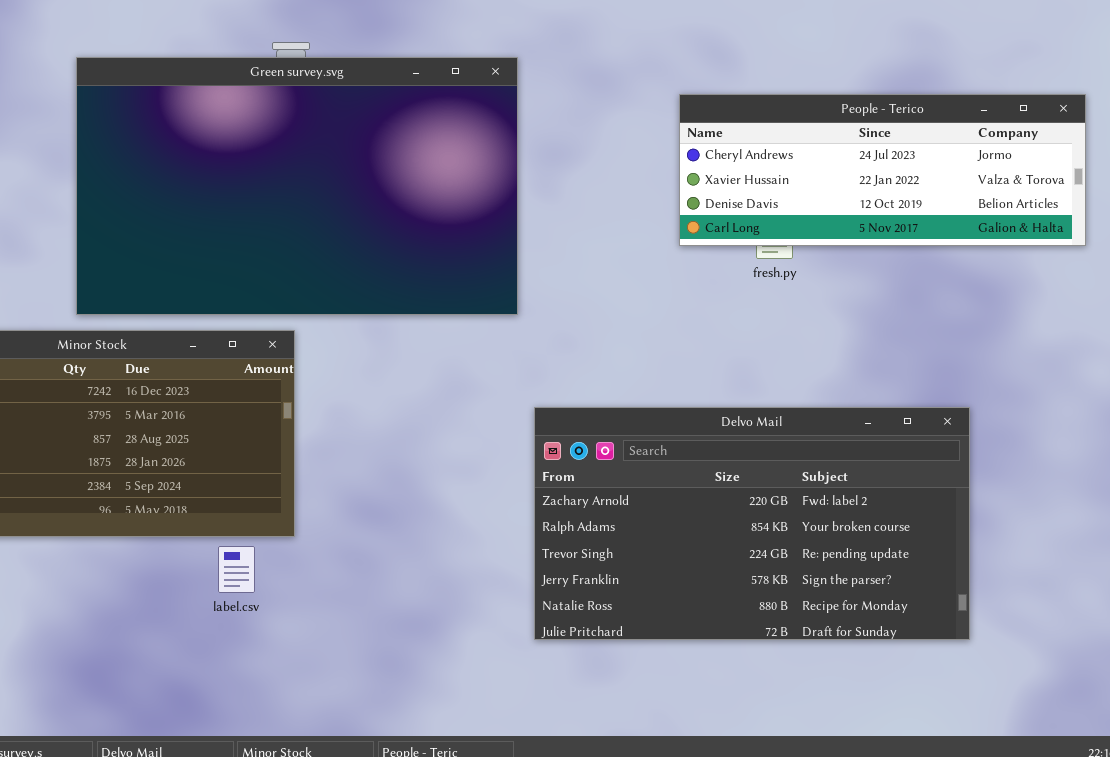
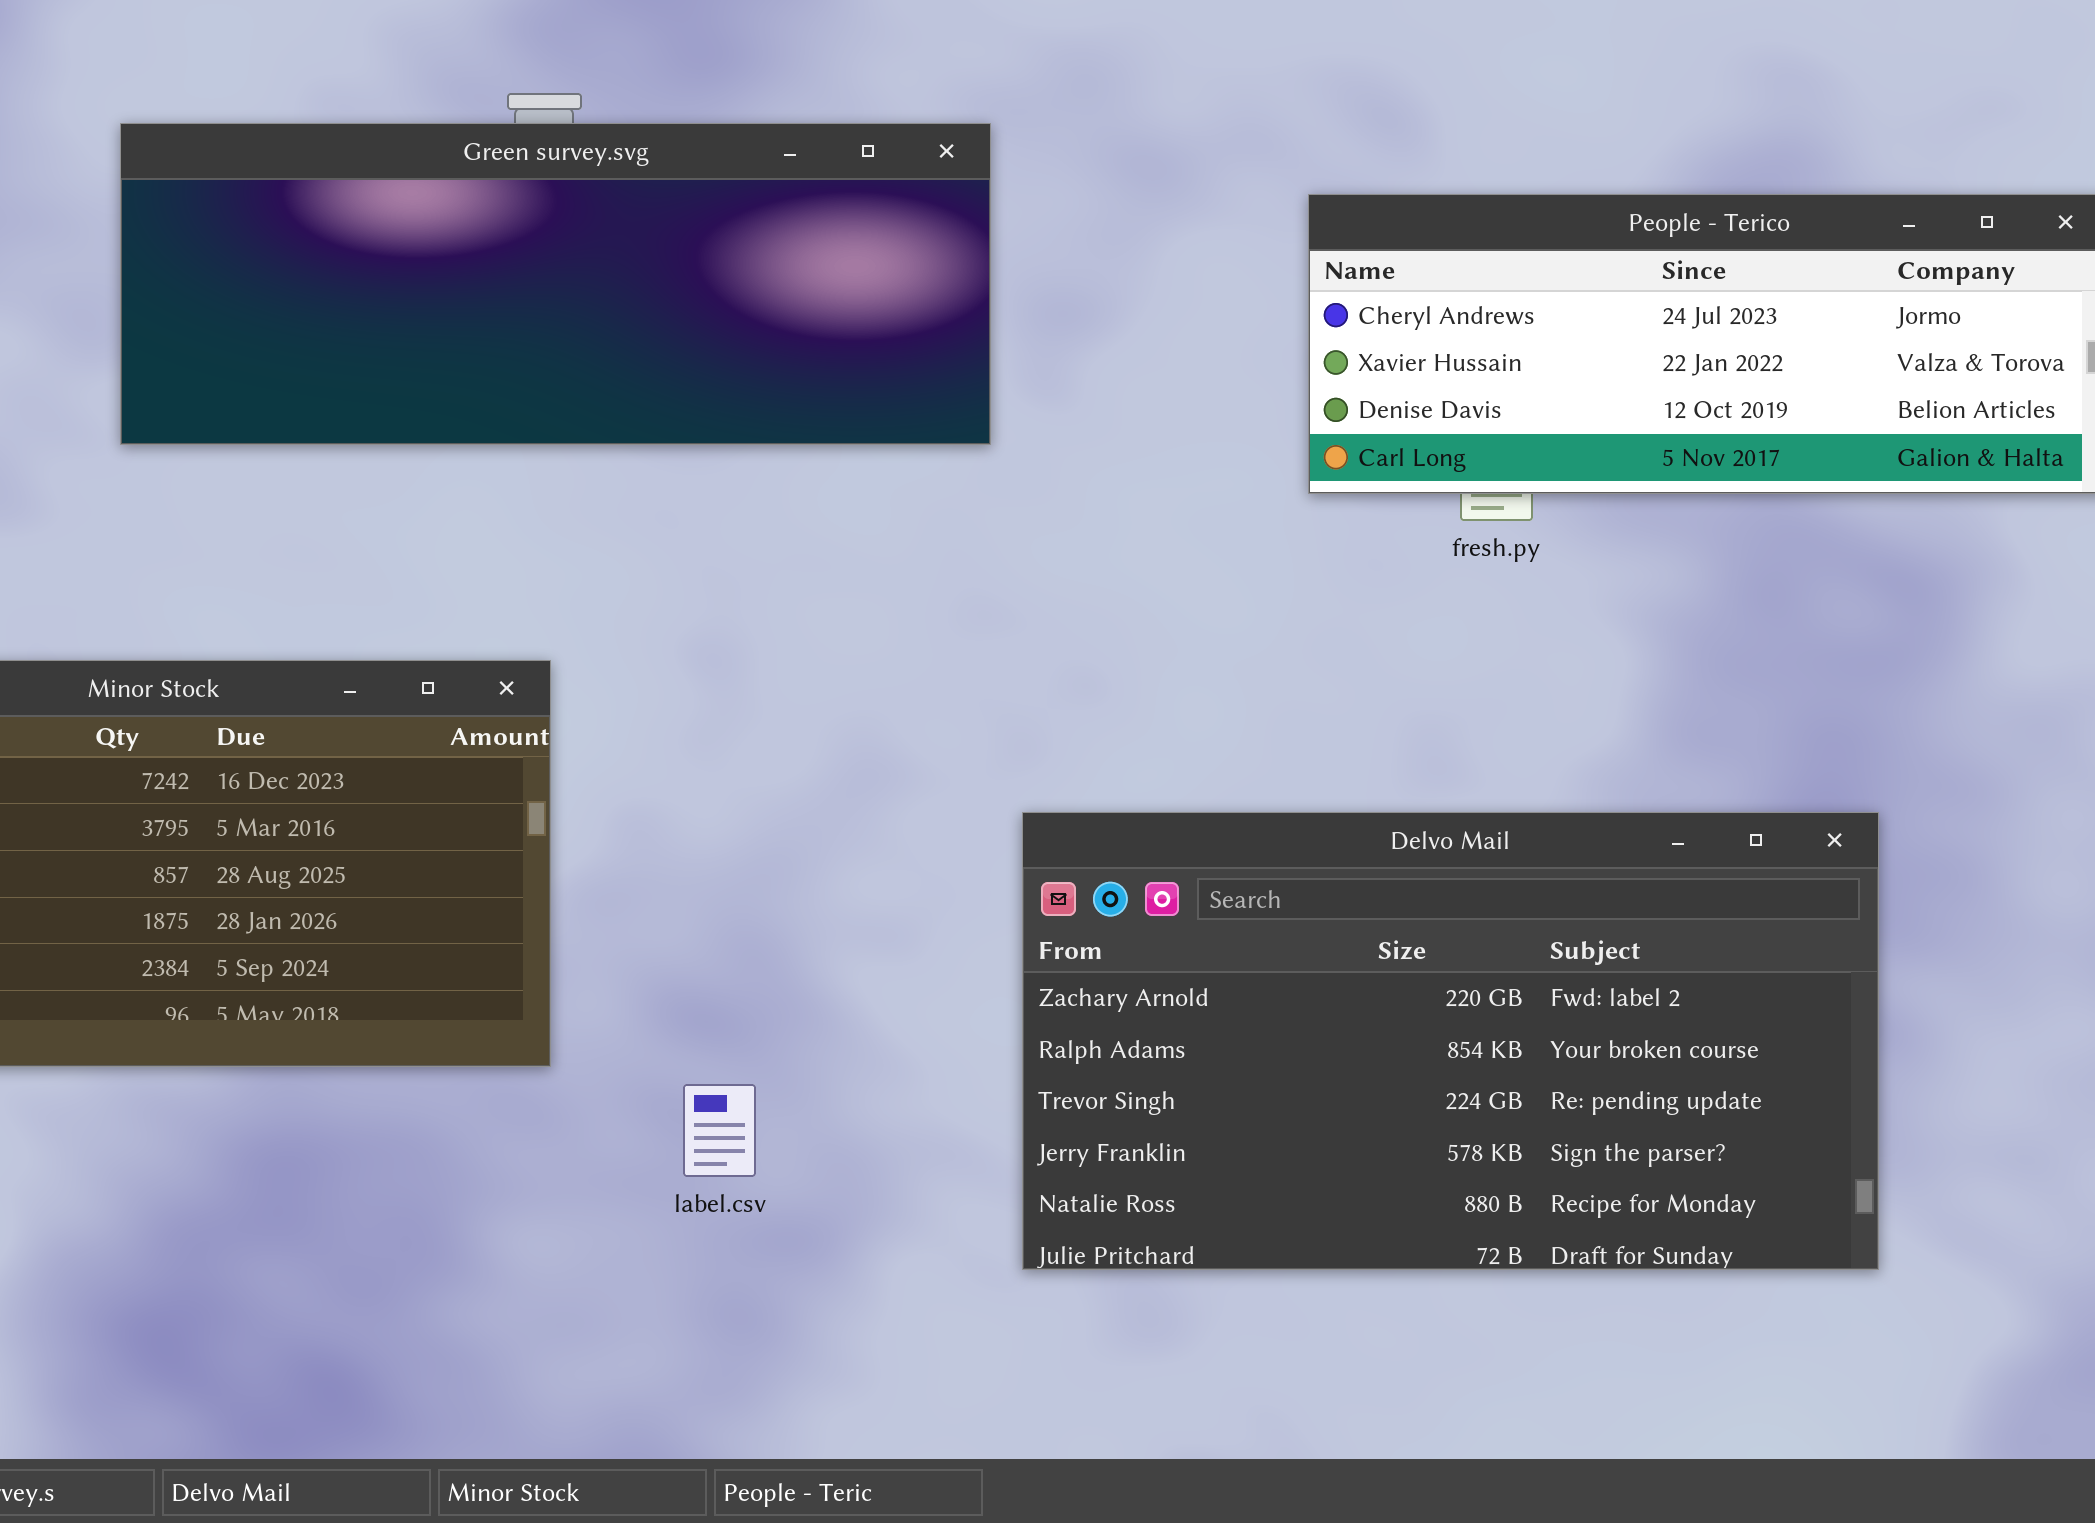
Green survey.svg: [76,57,518,315] -> [120,123,991,445], resized
label.csv: [218,546,255,593] -> [683,1084,756,1177], moved

